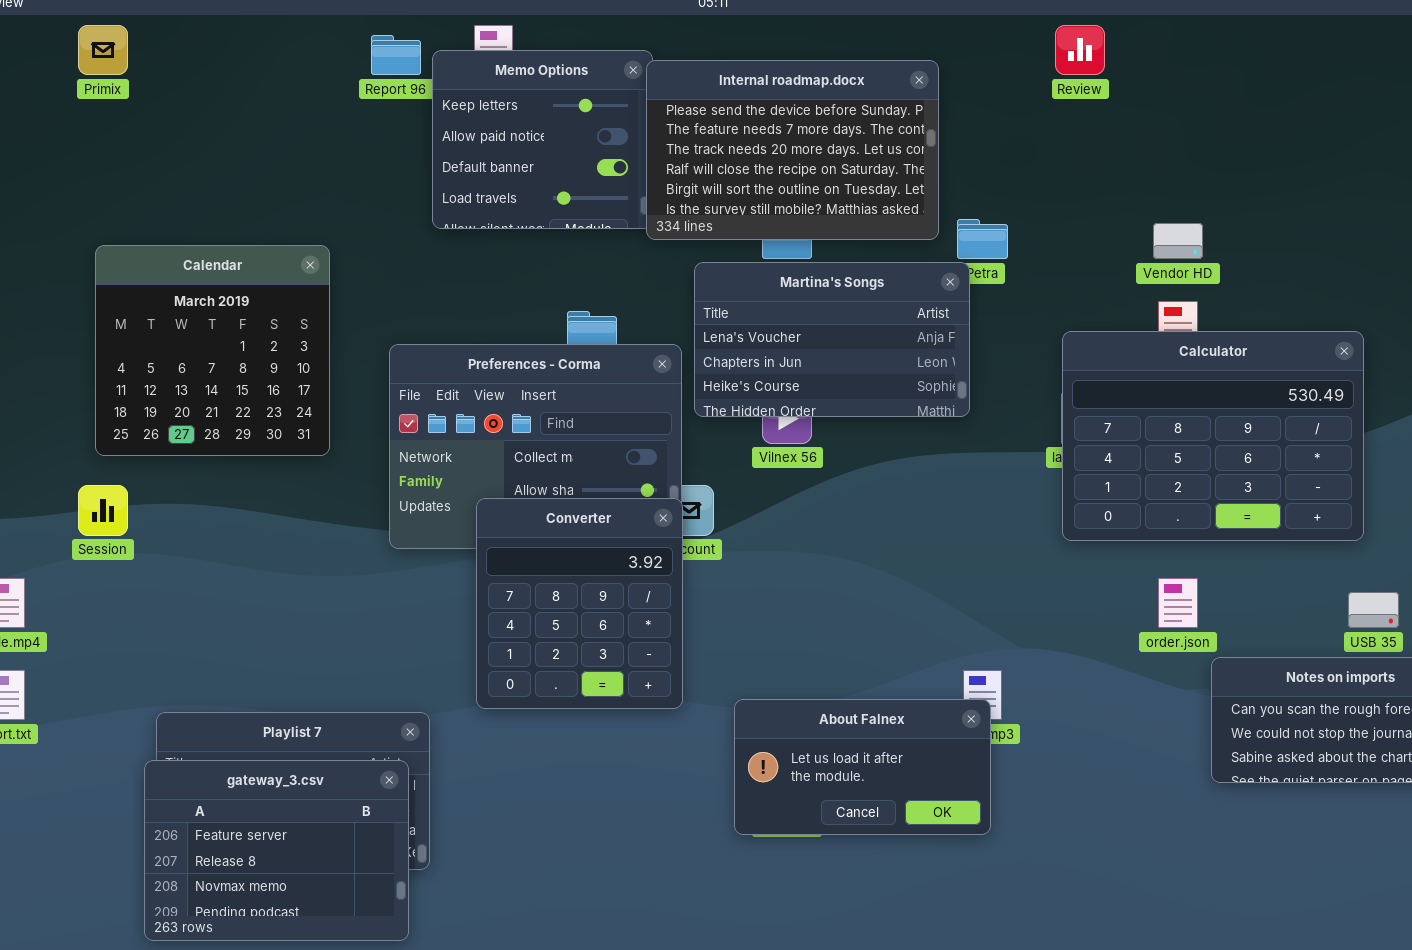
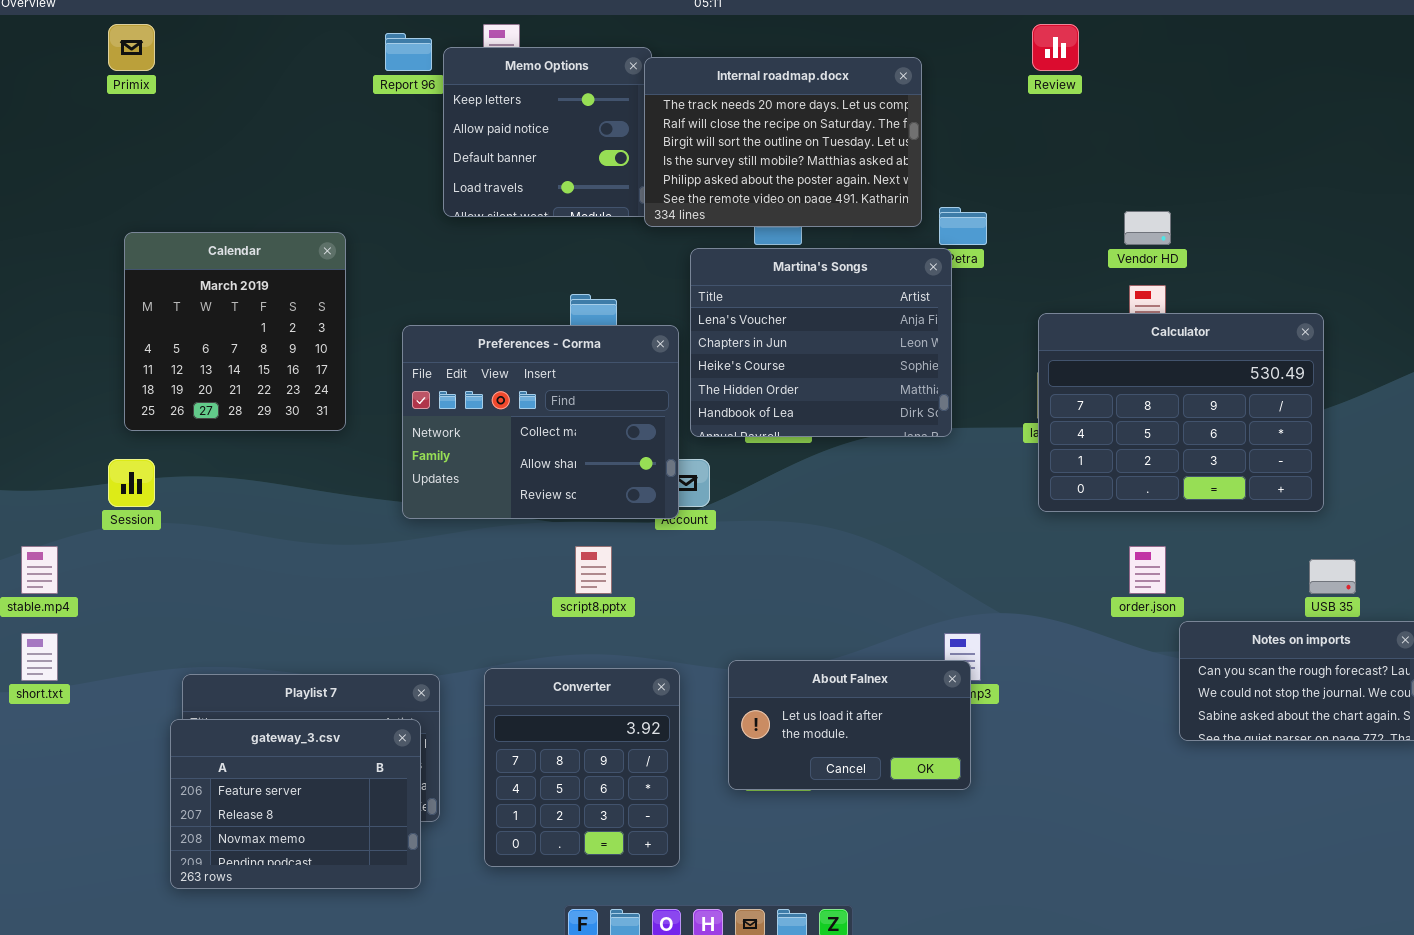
Internal roadmap.docx: [646,60,939,240] -> [644,57,922,227], scrolled down 2 rows
Martina's Songs: [694,262,970,417] -> [690,248,952,437], resized
Converter: [476,498,683,709] -> [484,668,680,867], moved

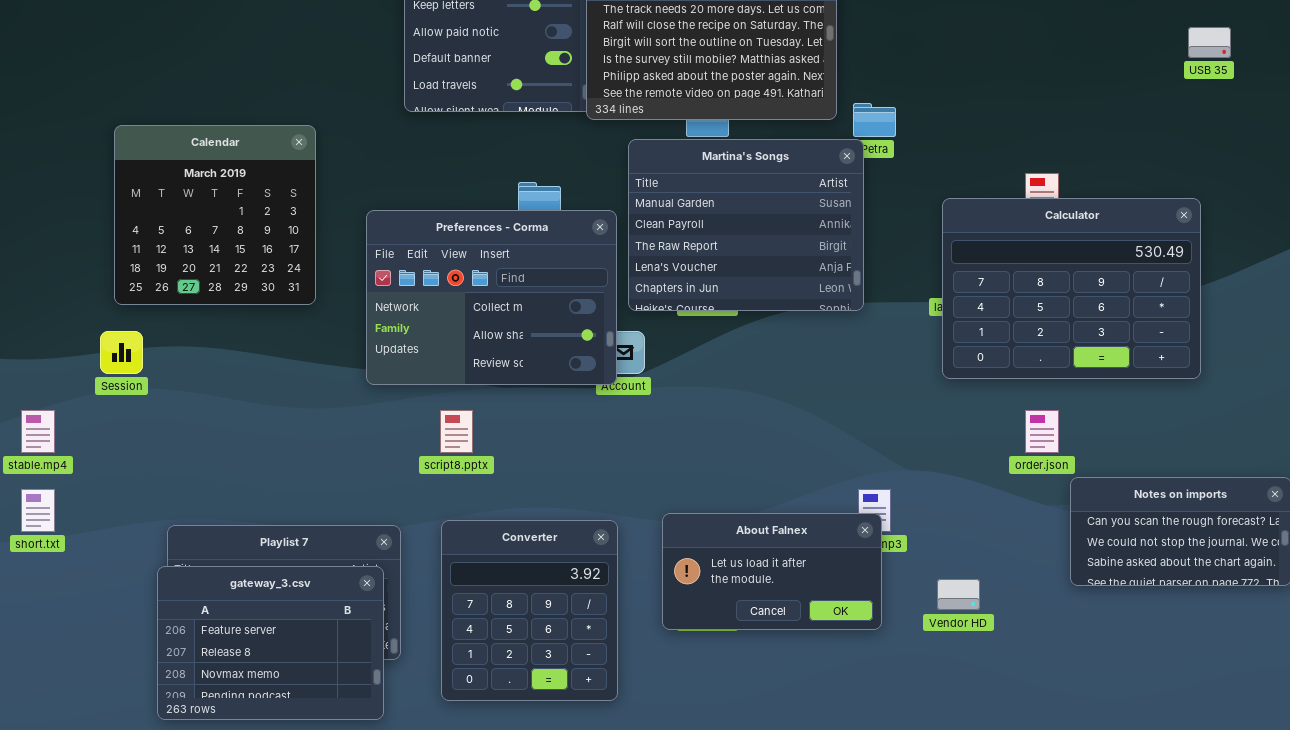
Vendor HD: [1124,211,1171,245] -> [937,579,980,610], moved
Martina's Songs: [690,248,952,437] -> [628,139,864,311], scrolled up 3 rows
script8.pptx: [575,546,612,594] -> [440,410,473,453], moved
USB 35: [1309,559,1356,594] -> [1188,27,1231,58], moved

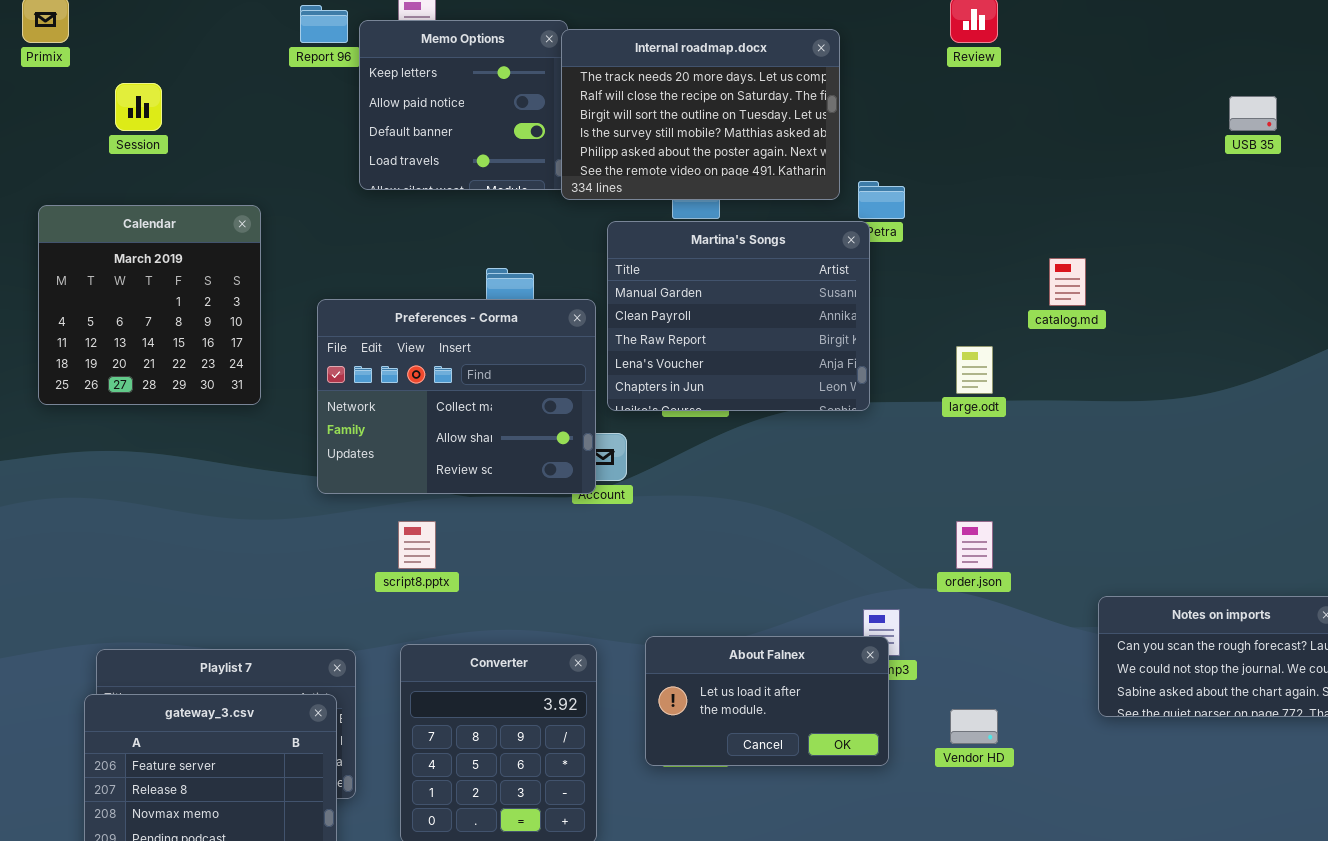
Calculator: [942,198,1201,379] -> none, closed
Session: [100,331,143,374] -> [115,83,162,131], moved
order.json: [1025,410,1059,453] -> [956,521,993,569], moved

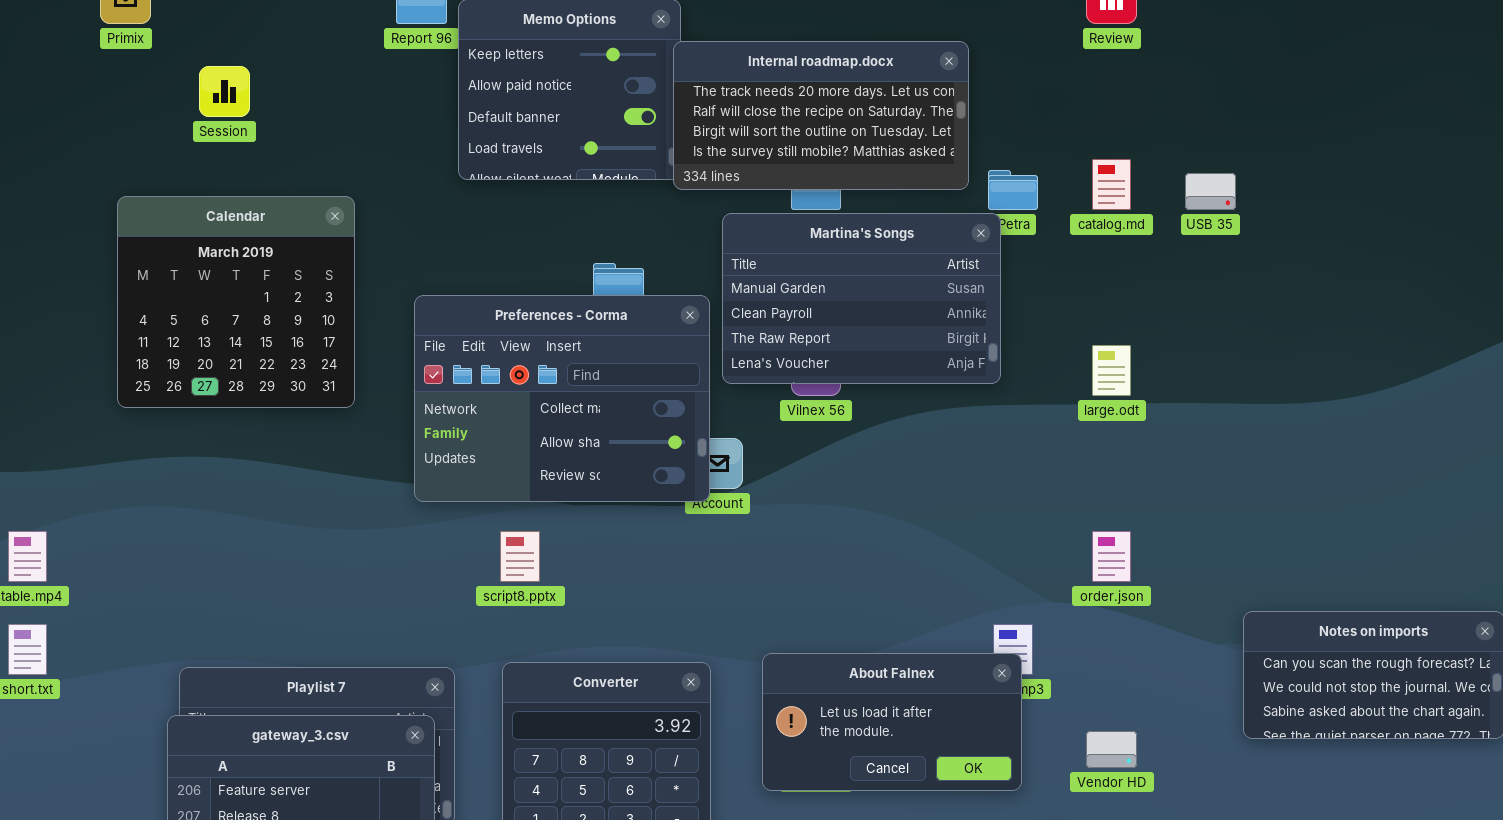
Internal roadmap.docx: [561,29,840,200] -> [673,41,969,190], resized
USB 35: [1229,96,1277,131] -> [1185,173,1236,210], moved
Martina's Songs: [607,221,870,411] -> [722,213,1001,384], resized
catalog.md: [1049,258,1086,306] -> [1092,159,1131,210], moved

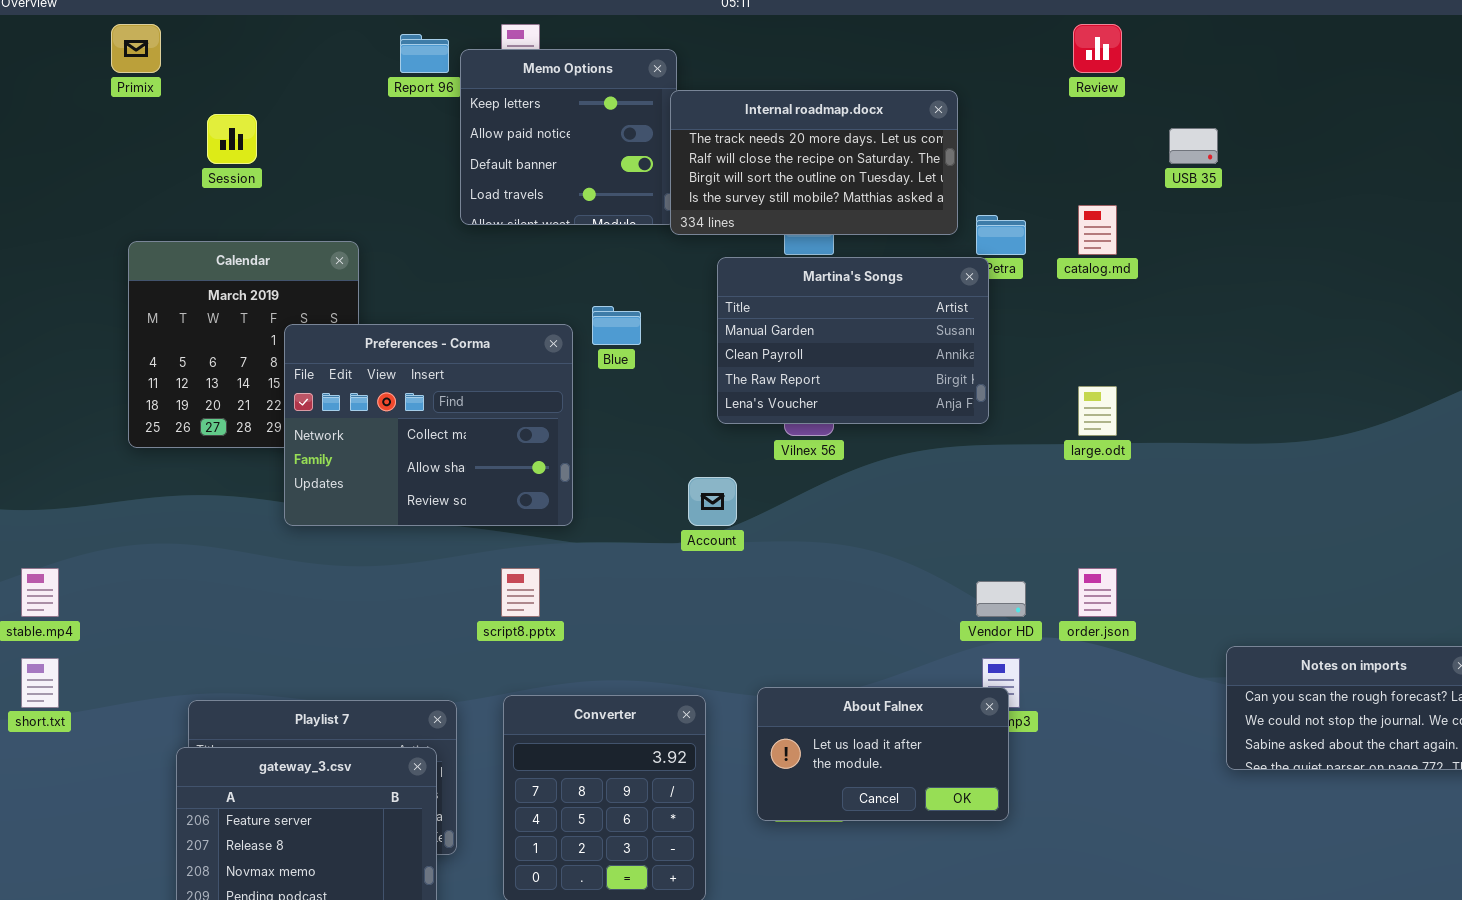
USB 35: [1185,173,1236,210] -> [1169,128,1218,164], moved
Preferences - Corma: [414,295,710,502] -> [284,324,573,526], moved
Vendor HD: [1086,731,1137,768] -> [976,581,1026,617], moved

